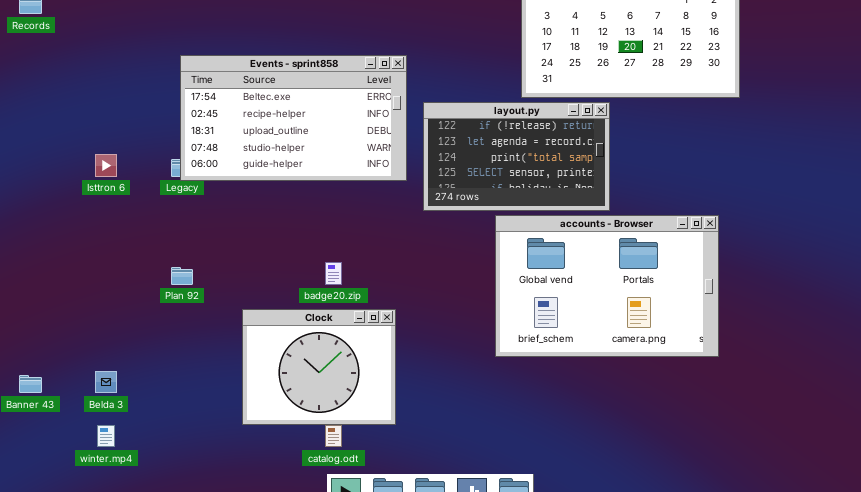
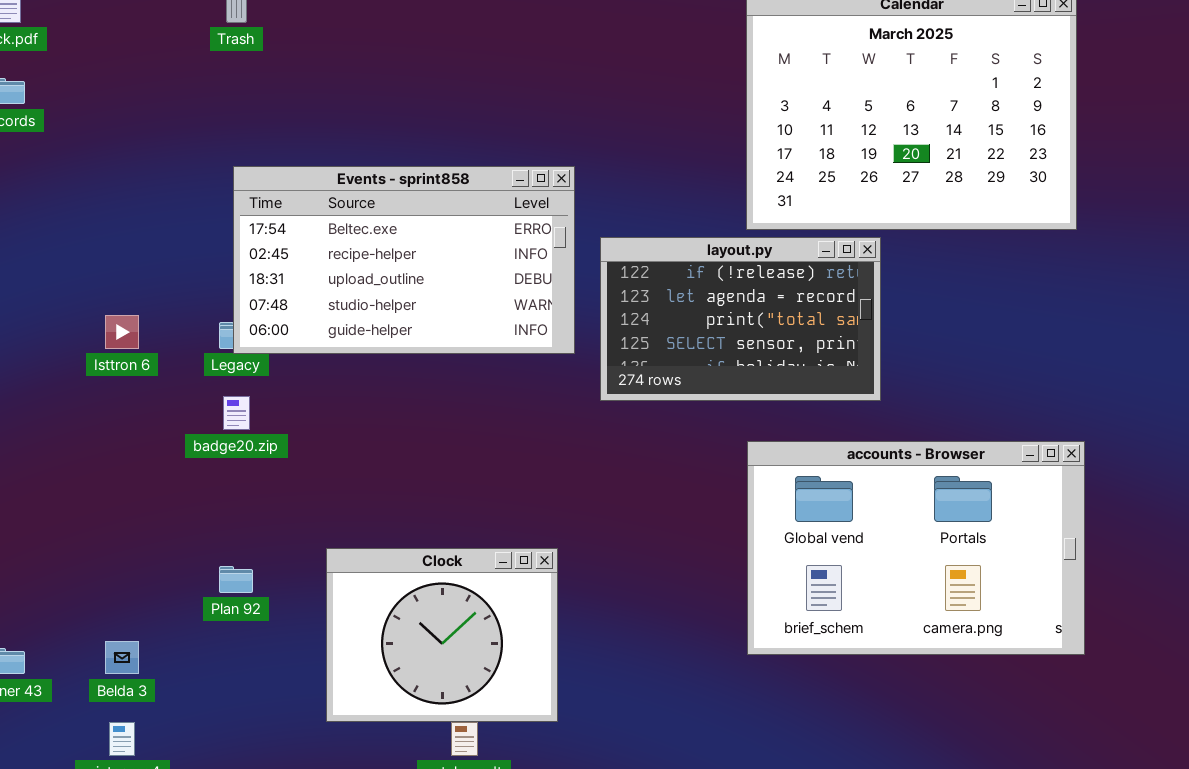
accounts - Browser: [495,215,719,357] -> [747,441,1085,655], moved
badge20.zip: [325,262,342,285] -> [223,396,250,430], moved
Plan 92: [171,267,193,285] -> [219,566,253,593], moved

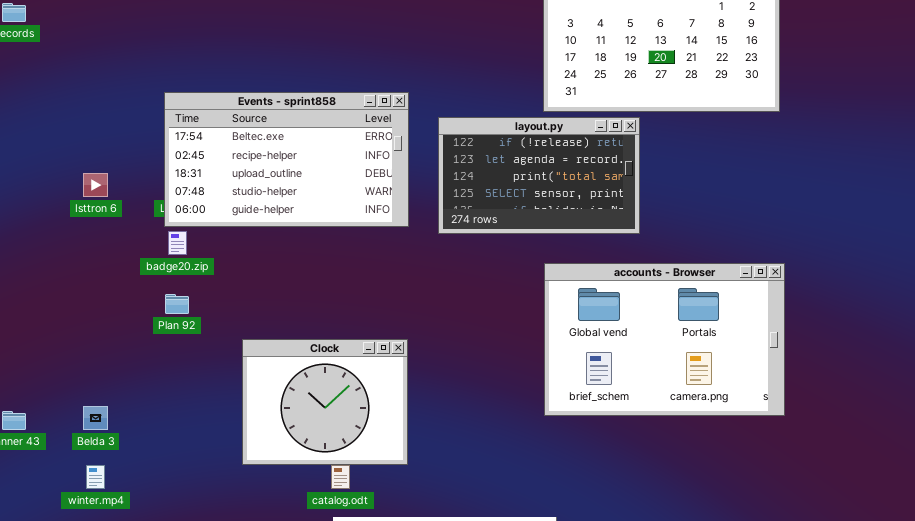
Events - sprint858: [233,166,575,354] -> [164,92,409,227], moved
Plan 92: [219,566,253,593] -> [165,294,189,314], moved

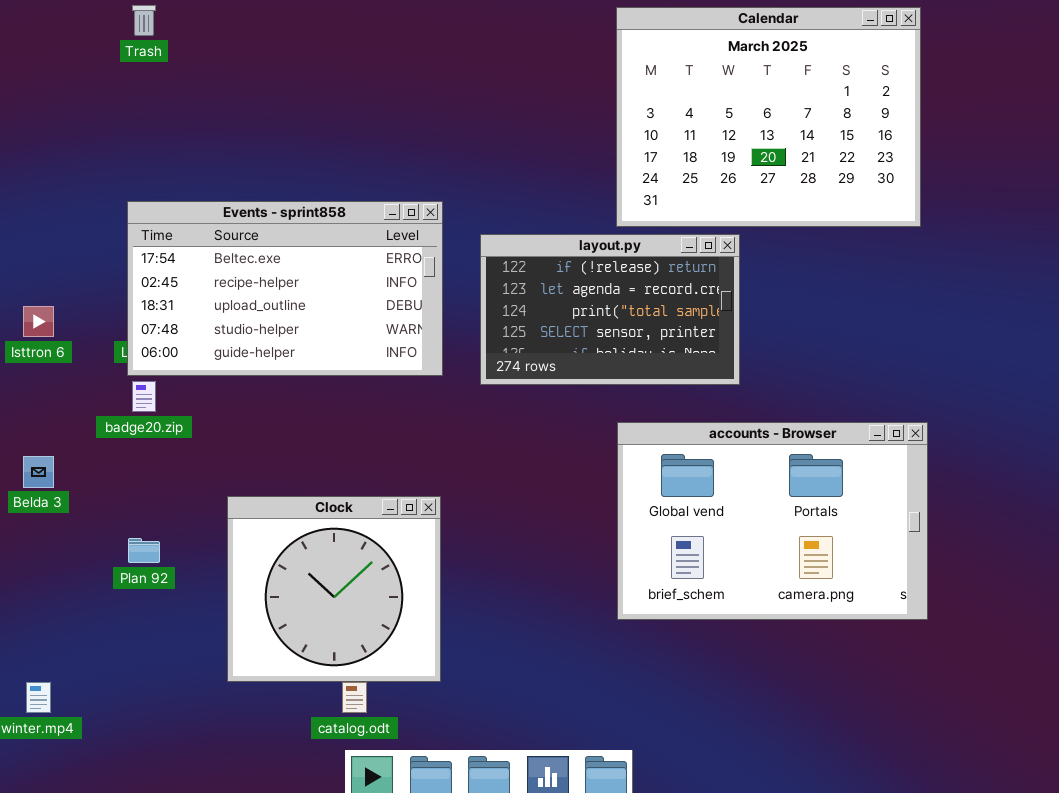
Plan 92: [165,294,189,314] -> [128,538,160,563], moved
Clock: [242,339,408,465] -> [227,496,441,682], resized
Belda 3: [83,406,108,430] -> [23,456,54,488], moved

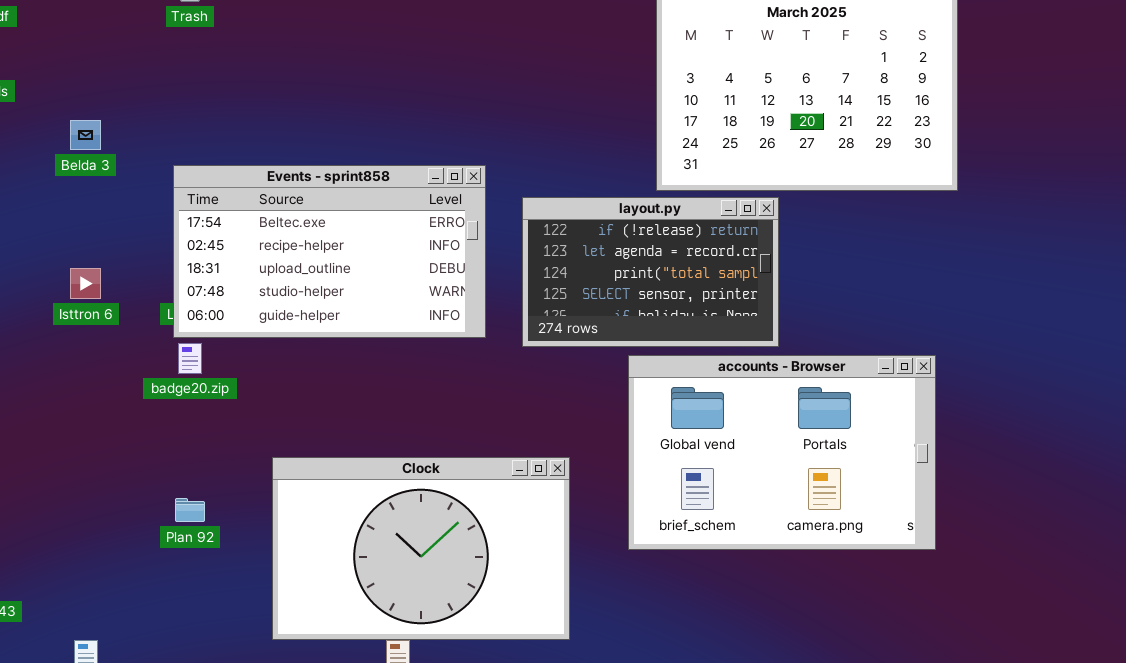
accounts - Browser: [617,422,928,620] -> [628,355,936,550], moved
Belda 3: [23,456,54,488] -> [70,120,101,150], moved
Clock: [227,496,441,682] -> [272,457,570,640], resized

